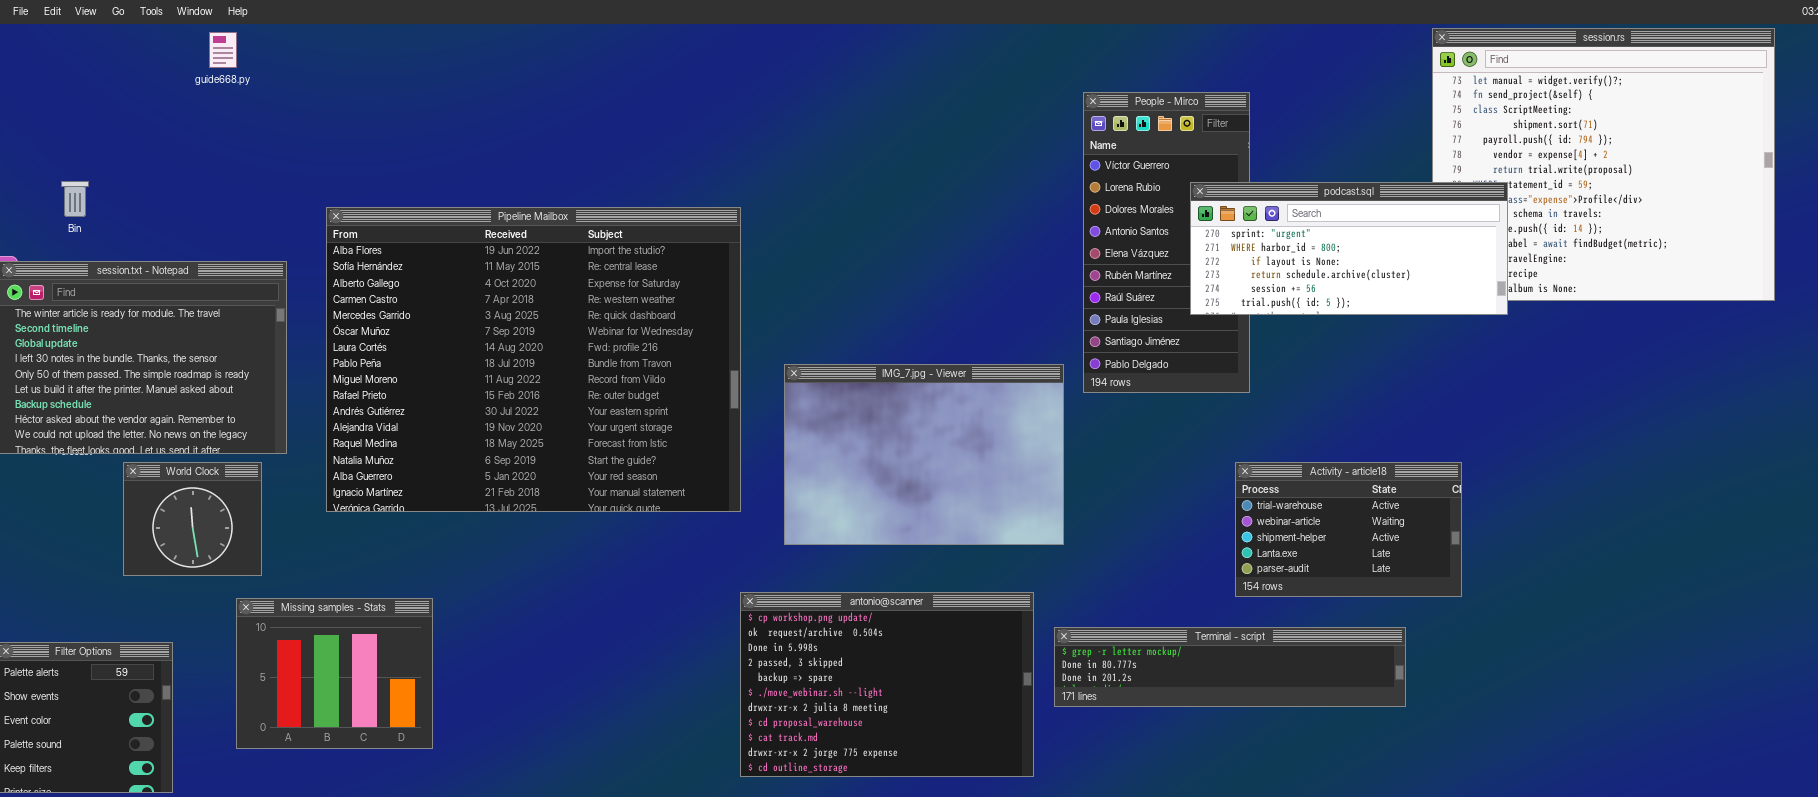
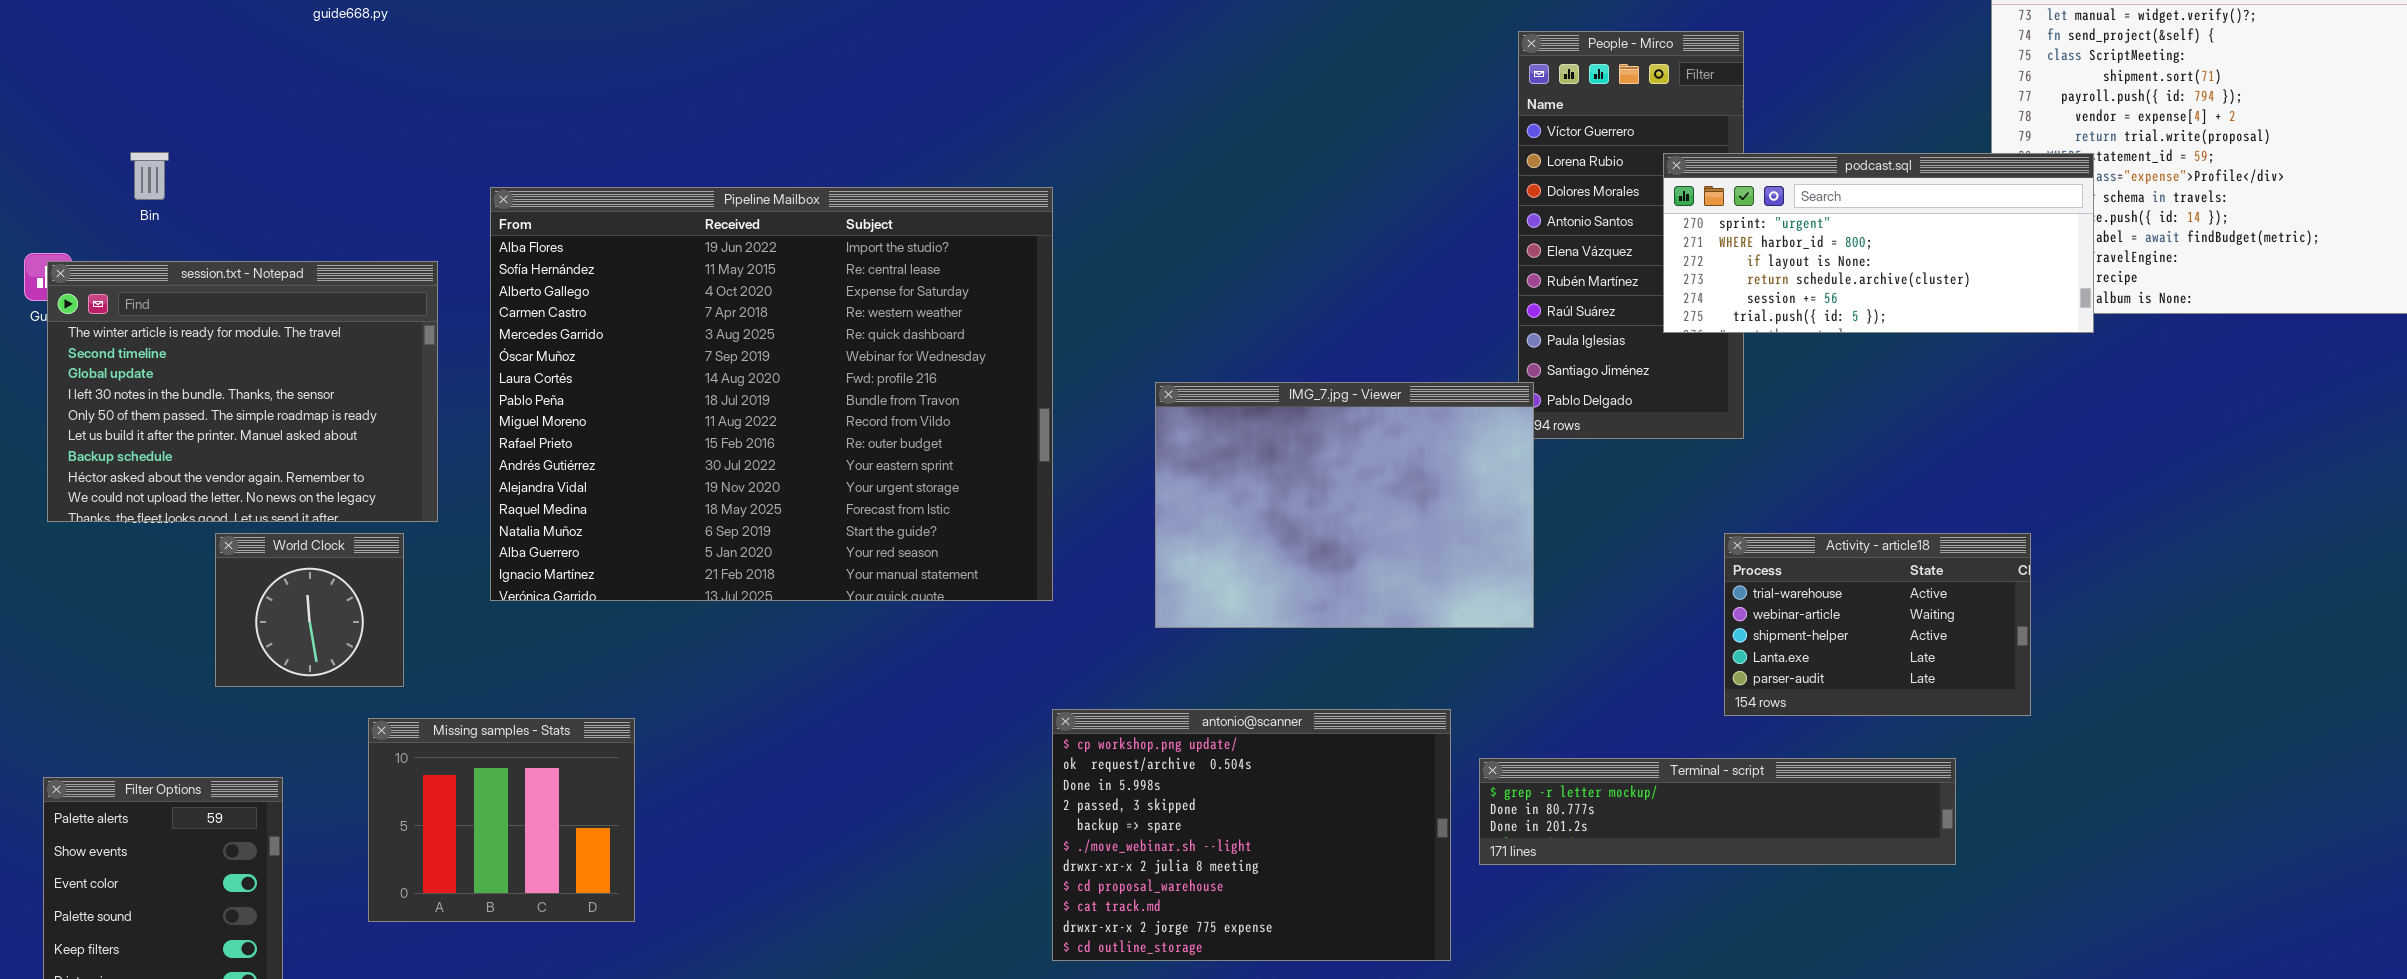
IMG_7.jpg - Viewer: [784,364,1064,545] -> [1155,382,1534,628], moved

